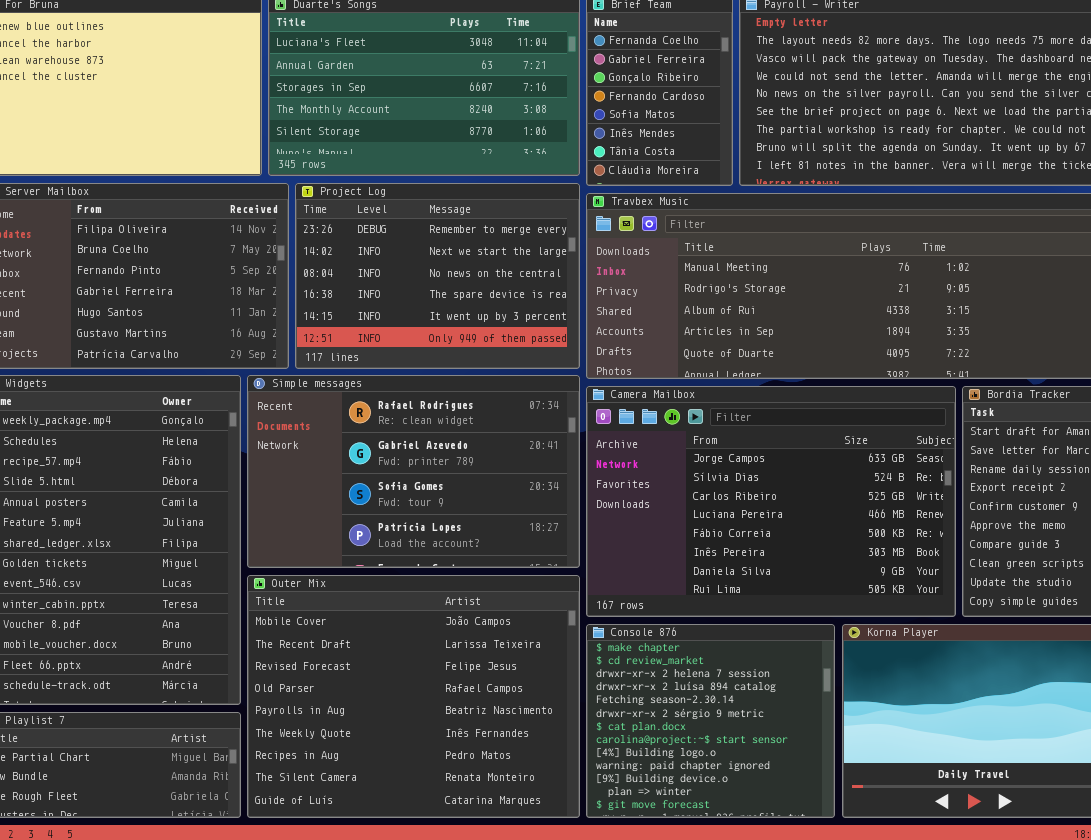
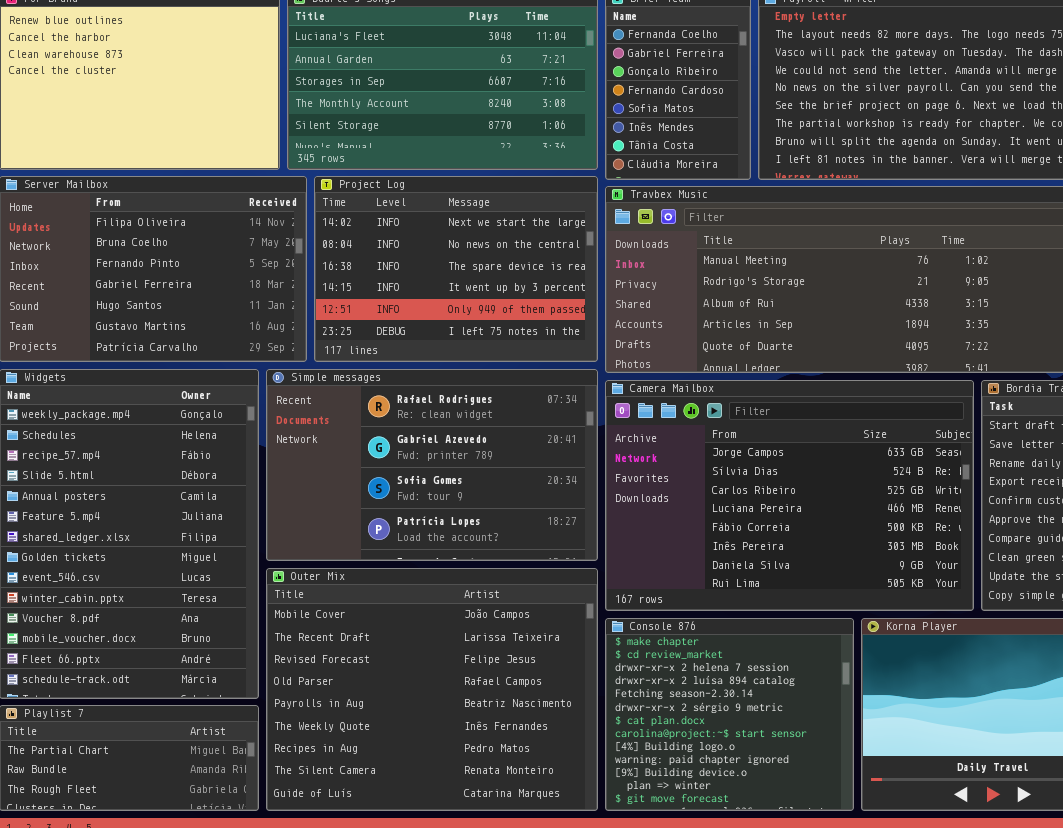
Project Log: [295,183,580,369] -> [314,176,598,362], scrolled down 1 row

